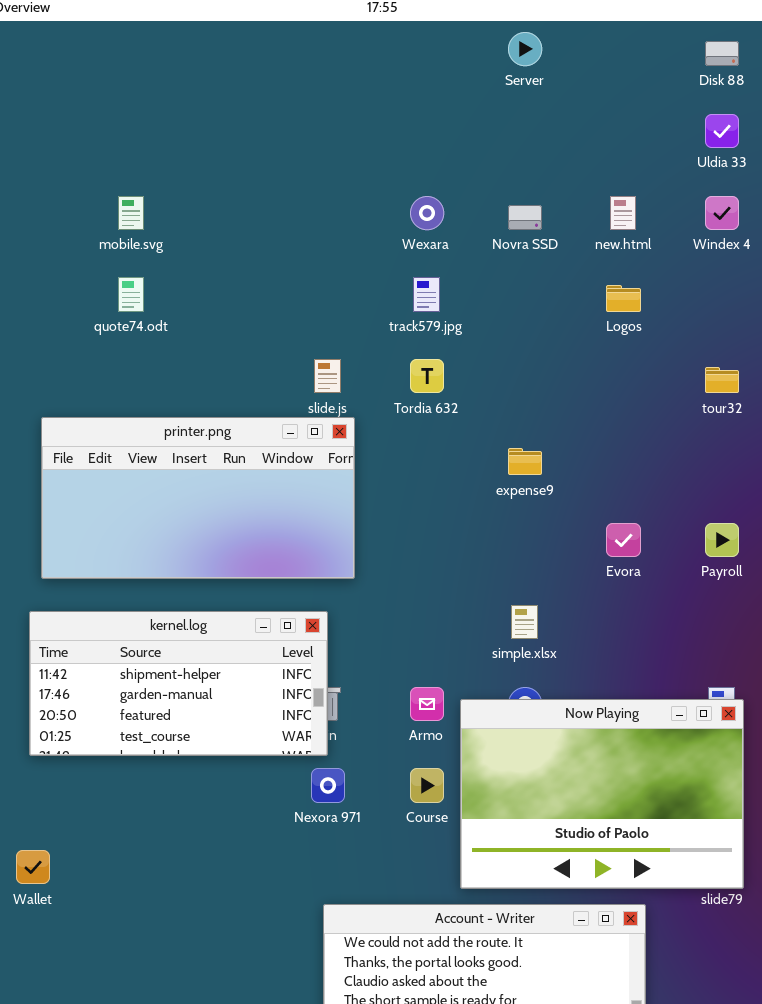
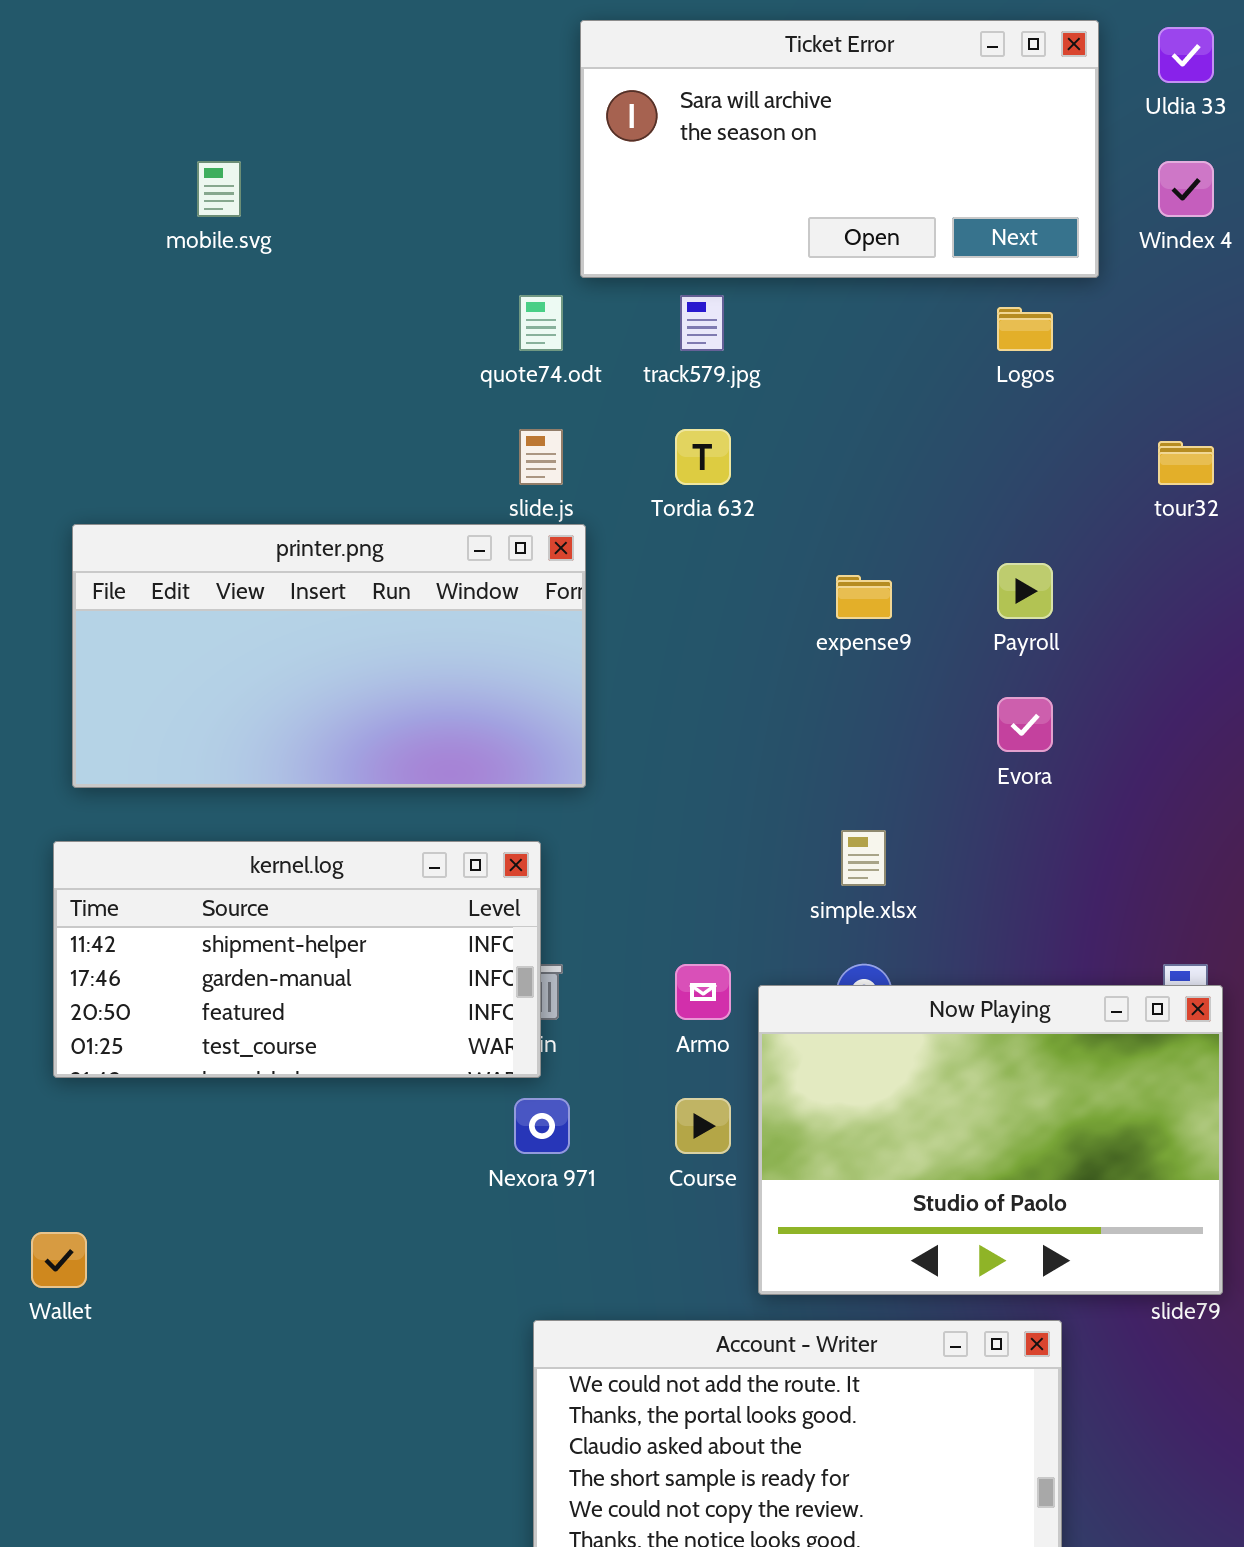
Ticket Error: none -> [580,20,1099,278], opened
quote74.odt: [118,277,144,312] -> [519,295,563,351], moved
Payroll: [705,523,739,557] -> [997,563,1053,619], moved

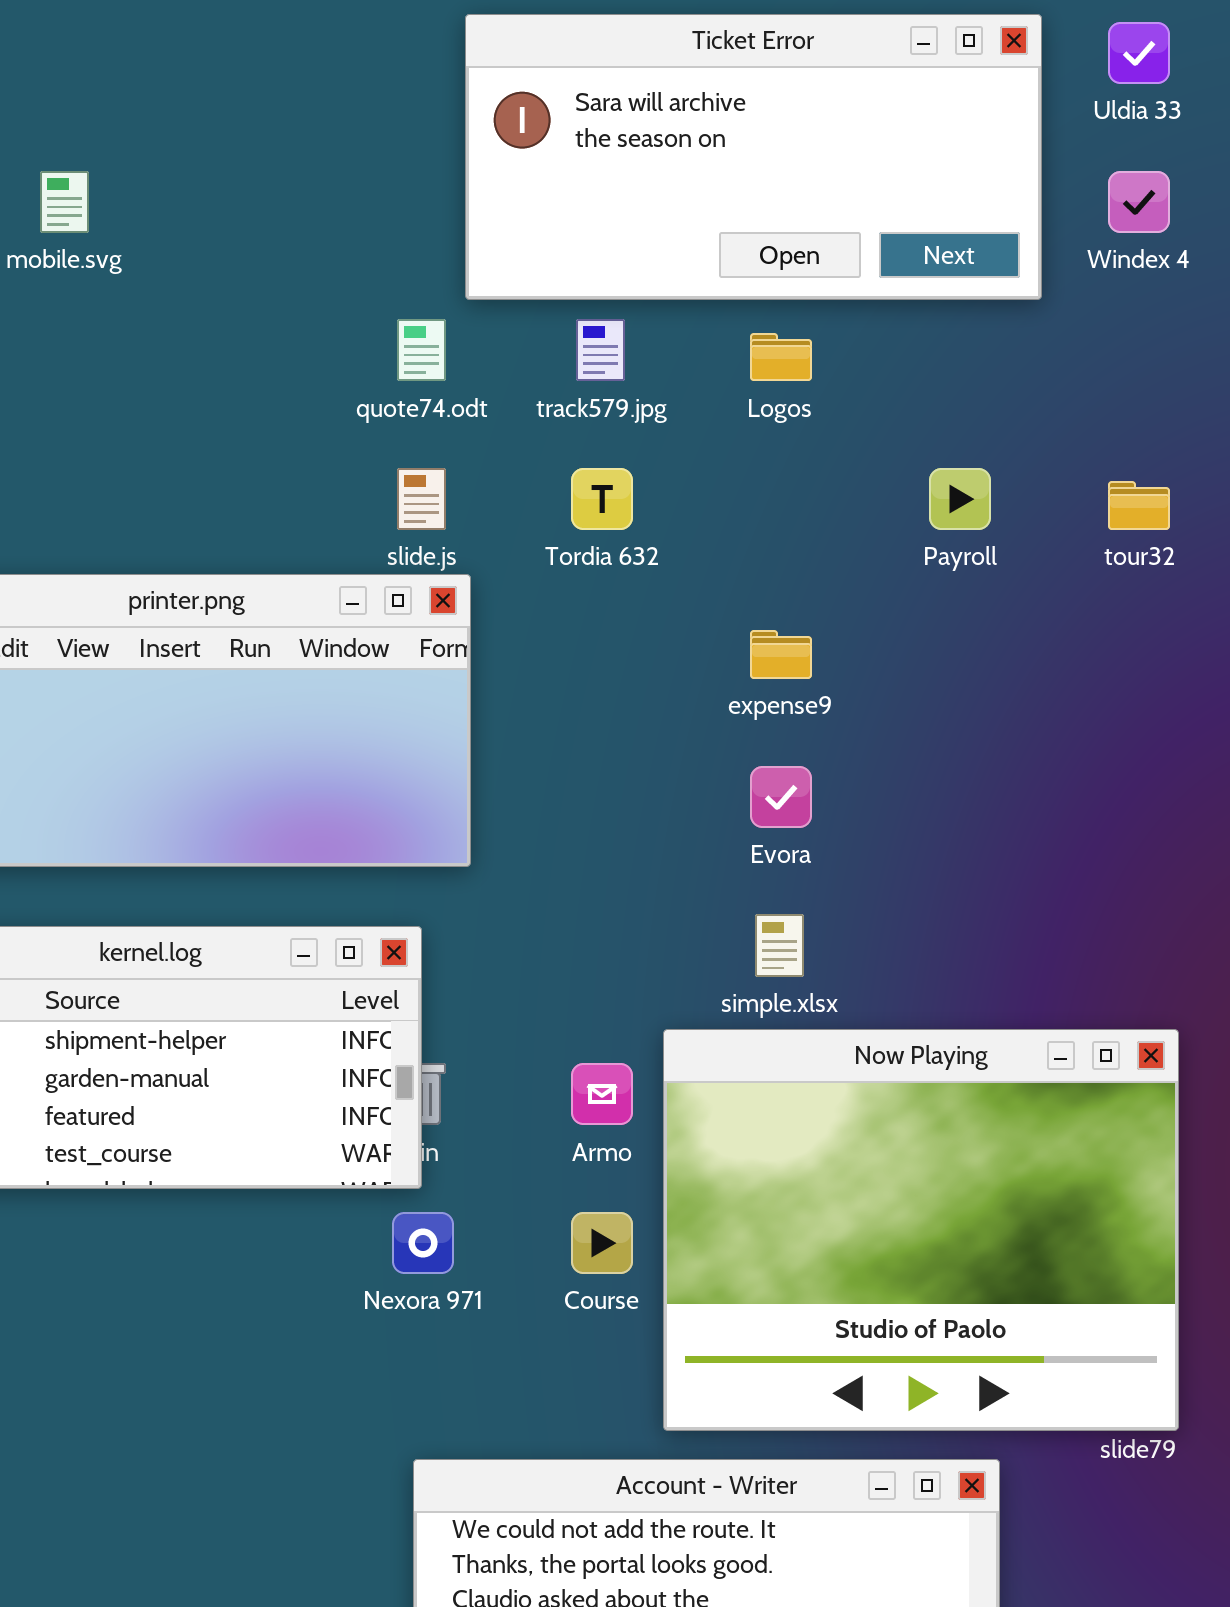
Logos: [997,307,1053,351] -> [750,333,812,381], moved
Payroll: [997,563,1053,619] -> [929,468,991,530], moved
Evora: [997,697,1053,752] -> [750,766,812,828], moved
Now Playing: [758,985,1223,1295] -> [663,1029,1179,1431], resized

